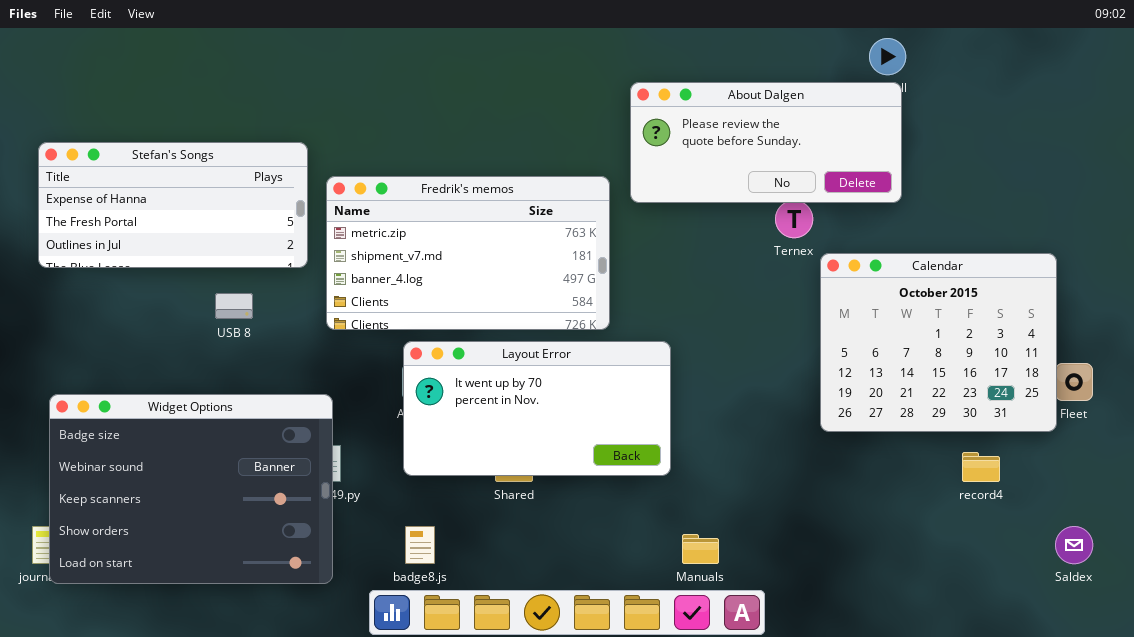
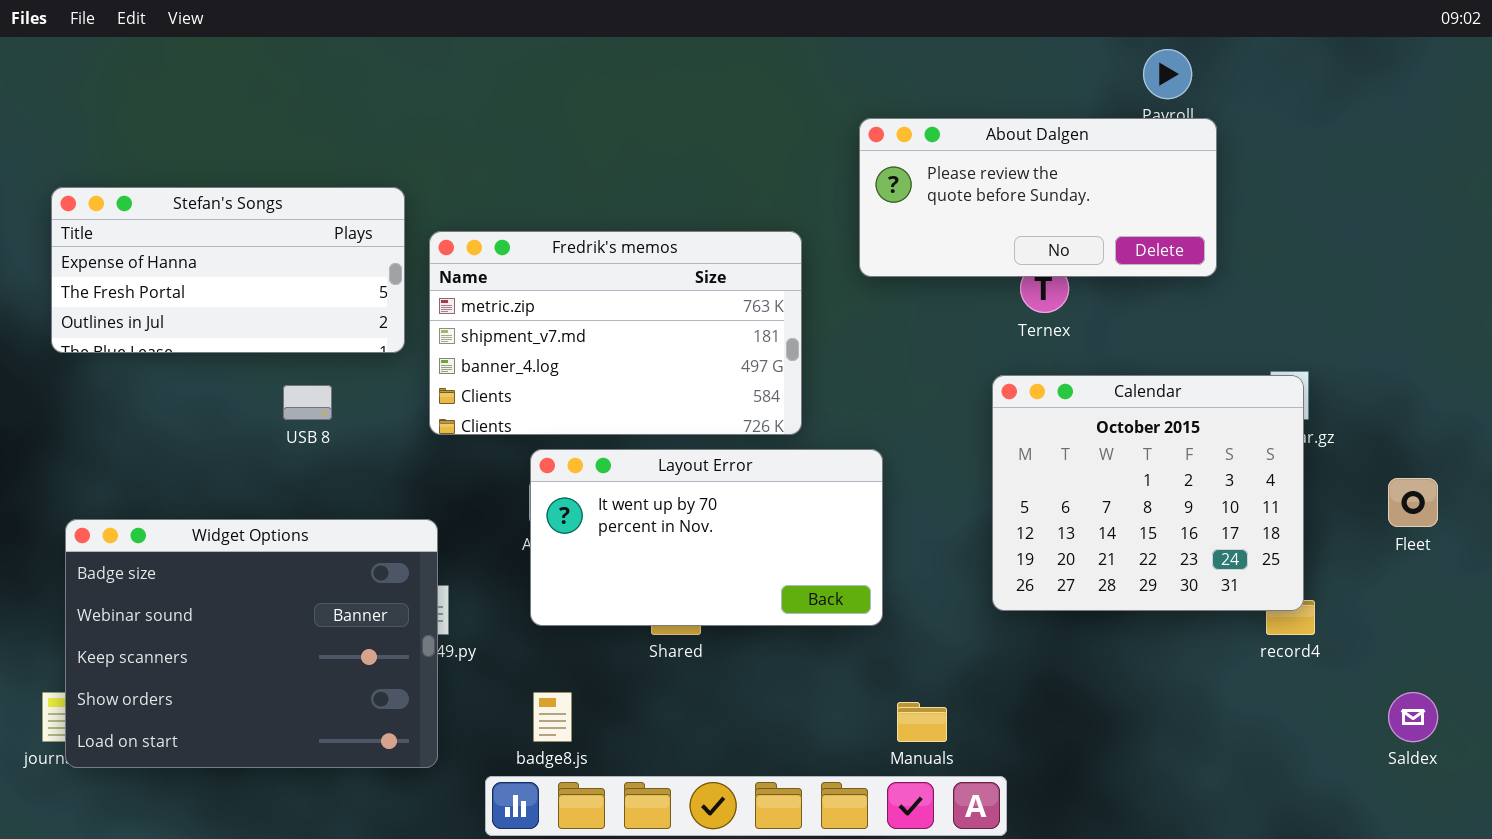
About Dalgen: [630,82,902,203] -> [859,118,1217,277], moved
Calendar: [820,253,1057,432] -> [992,375,1304,611], moved

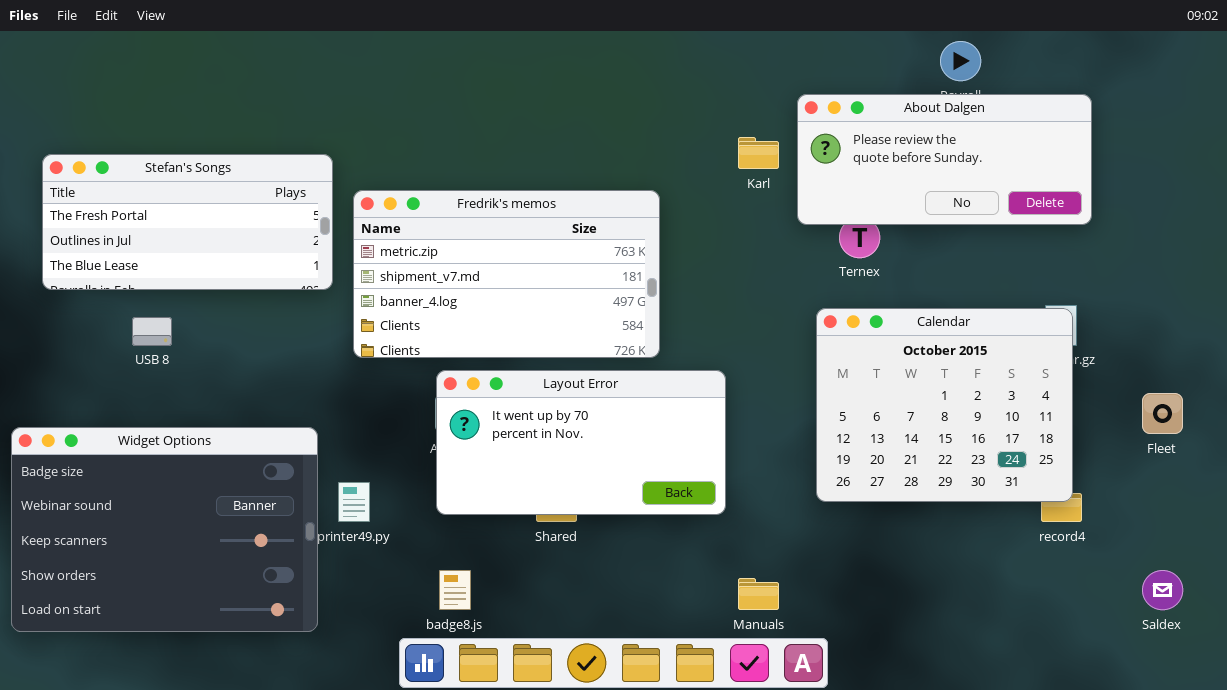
About Dalgen: [859,118,1217,277] -> [797,94,1092,225], moved
Stefan's Songs: [51,187,405,353] -> [42,154,333,290], scrolled down 1 row
USB 8: [283,385,332,420] -> [132,317,172,346], moved
Widget Options: [65,519,438,768] -> [11,427,318,632], moved

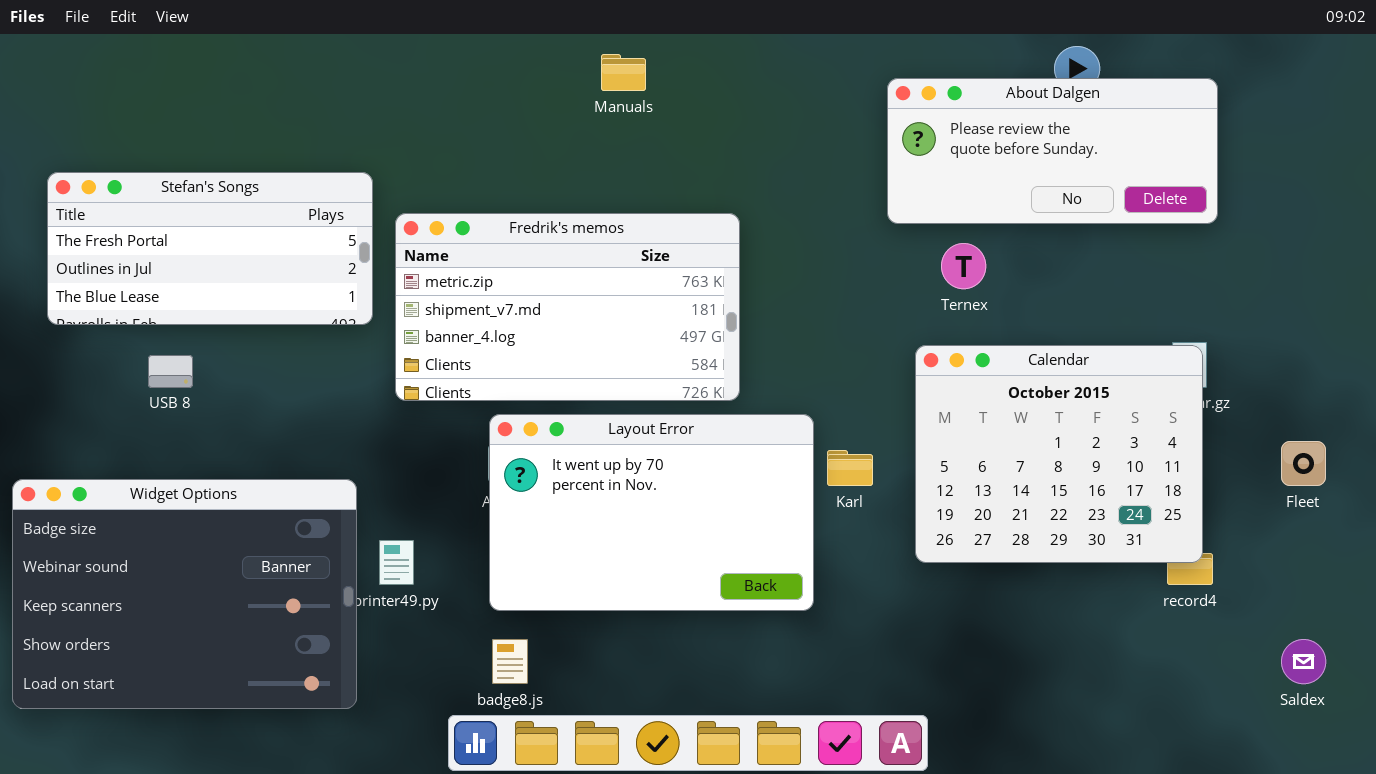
About Dalgen: [797,94,1092,225] -> [887,78,1218,224], moved
Karl: [738,137,779,169] -> [827,450,873,486], moved
Layout Error: [436,370,726,515] -> [489,414,814,611], resized
Manuals: [738,578,779,610] -> [601,54,646,91], moved

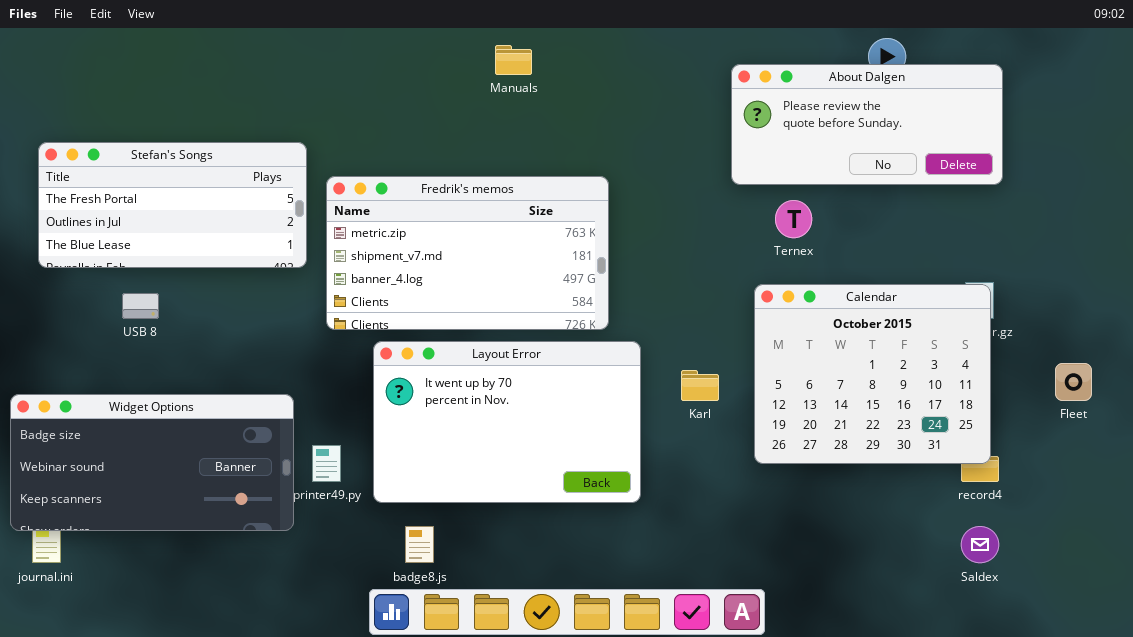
Layout Error: [489,414,814,611] -> [373,341,641,503], moved
Widget Options: [12,479,357,709] -> [10,394,294,531], resized
Saldex: [1281,639,1326,684] -> [961,526,999,563], moved

